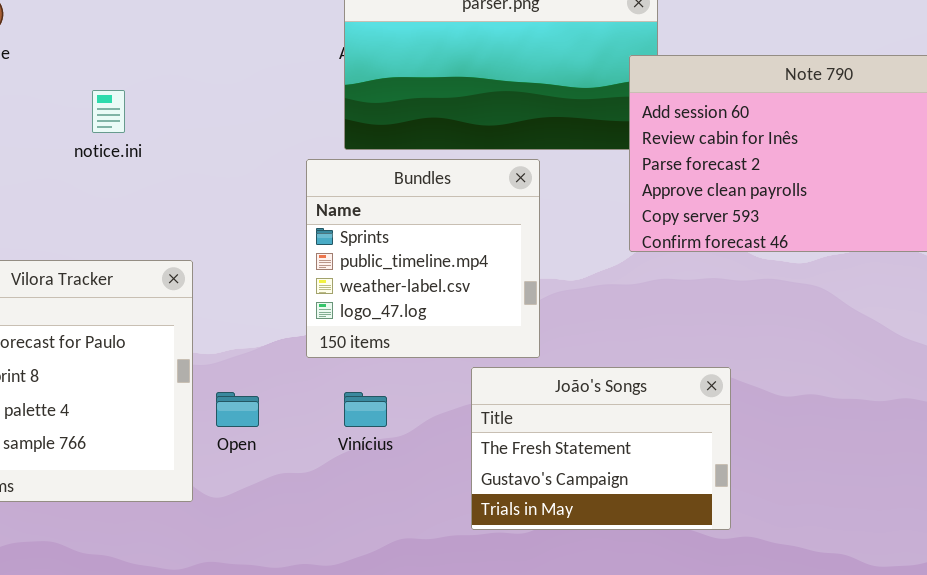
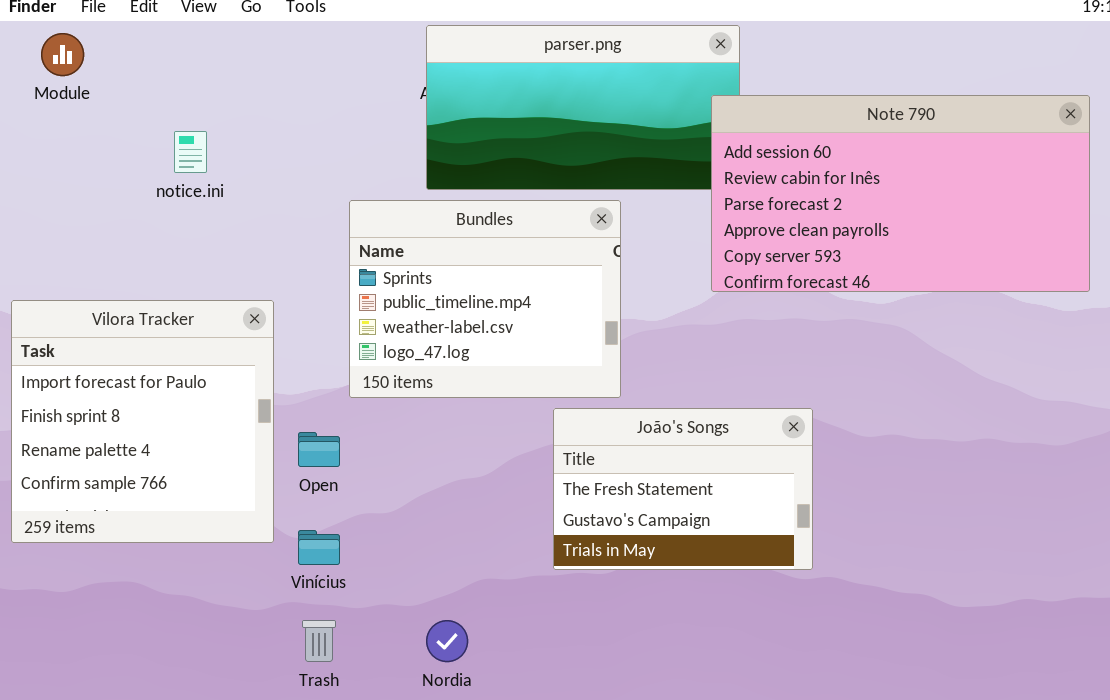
Bundles: [306,159,540,358] -> [349,200,621,398], resized
Vinícius: [344,392,387,427] -> [298,530,340,565], moved

